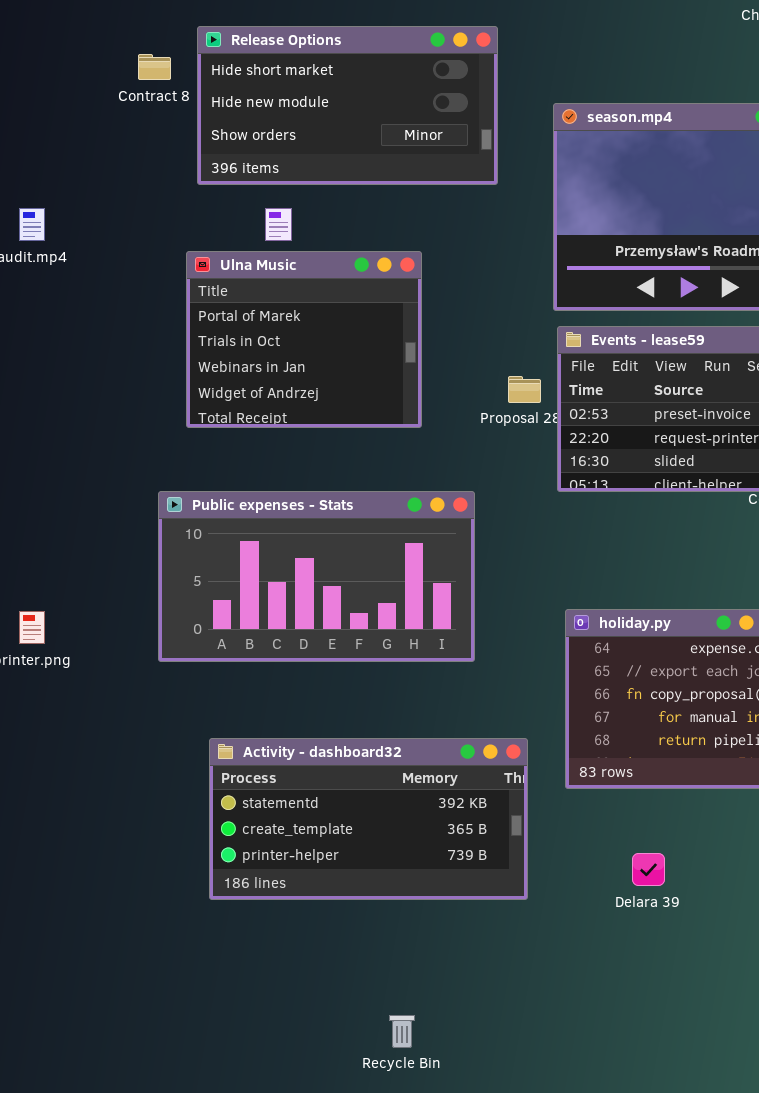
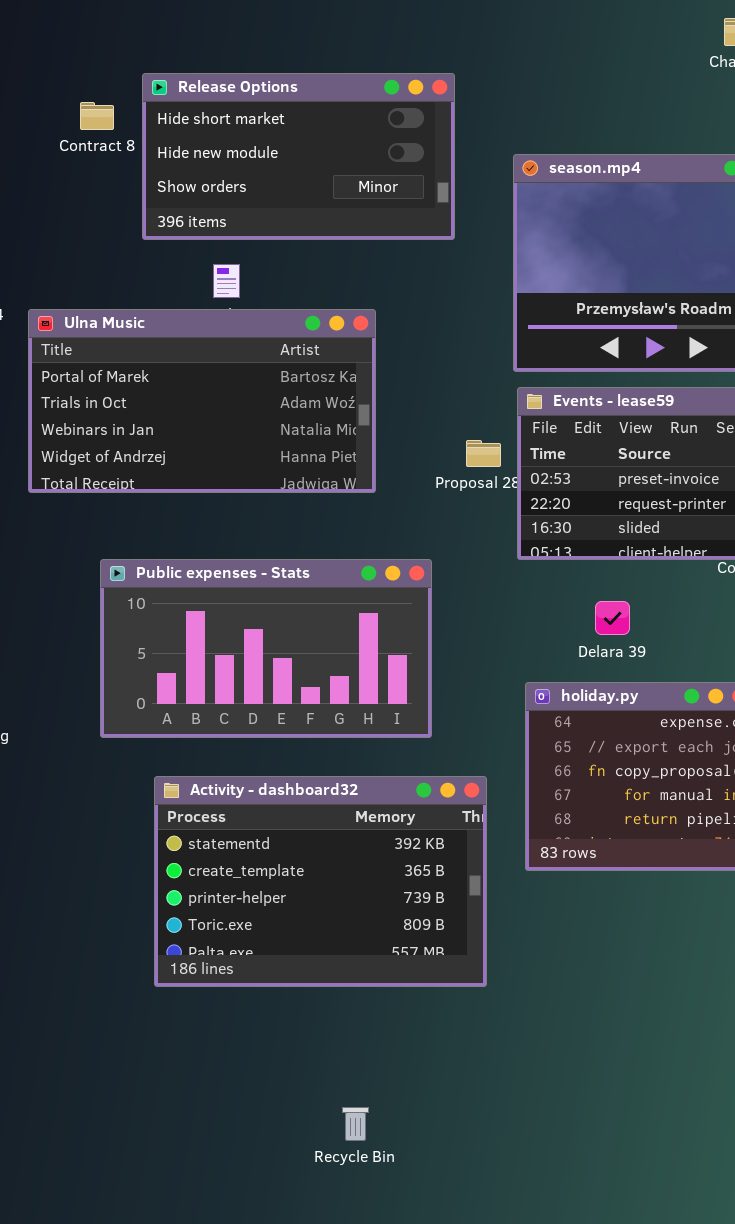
Ulna Music: [186,251,422,428] -> [28,309,376,493], resized
Activity - dashboard32: [209,738,528,900] -> [154,776,487,987], resized
Delara 39: [632,853,665,886] -> [595,601,630,635], moved

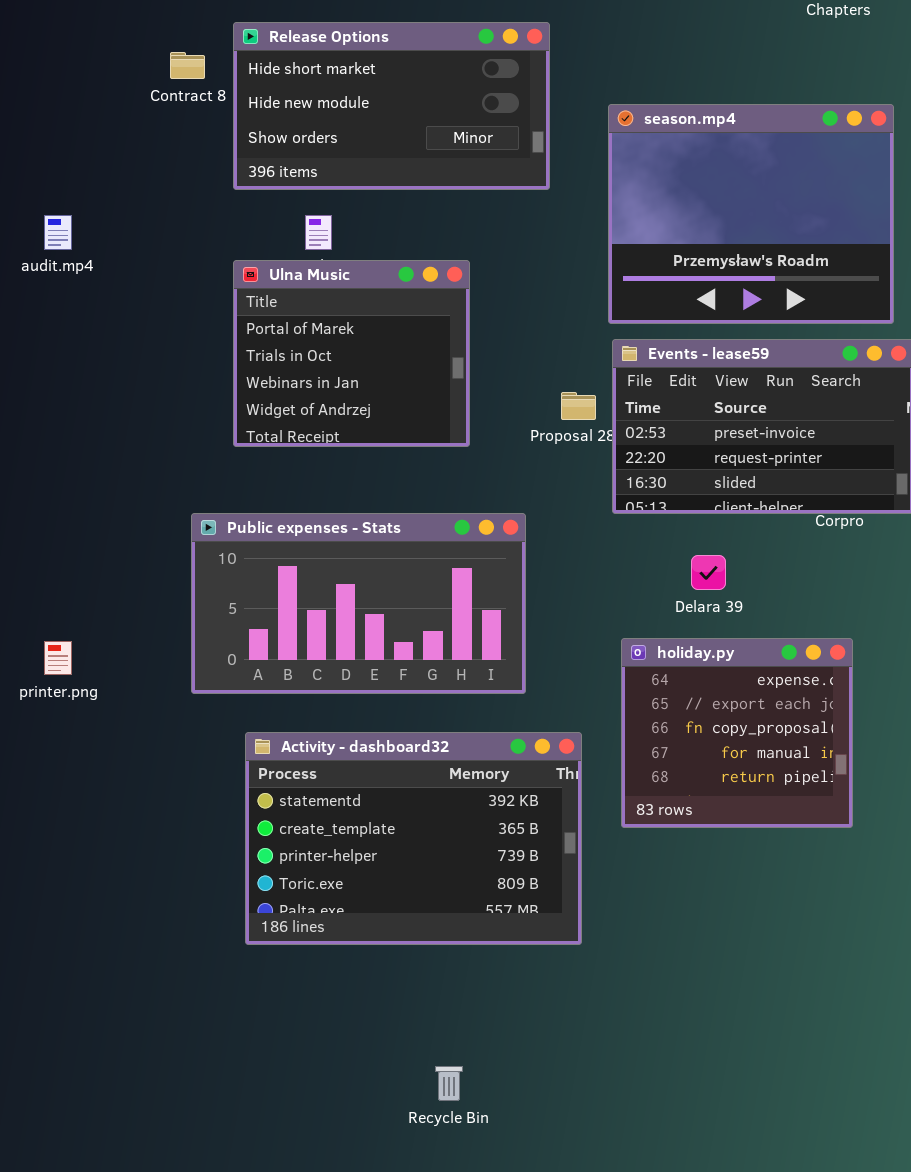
Ulna Music: [28,309,376,493] -> [233,260,470,447], resized

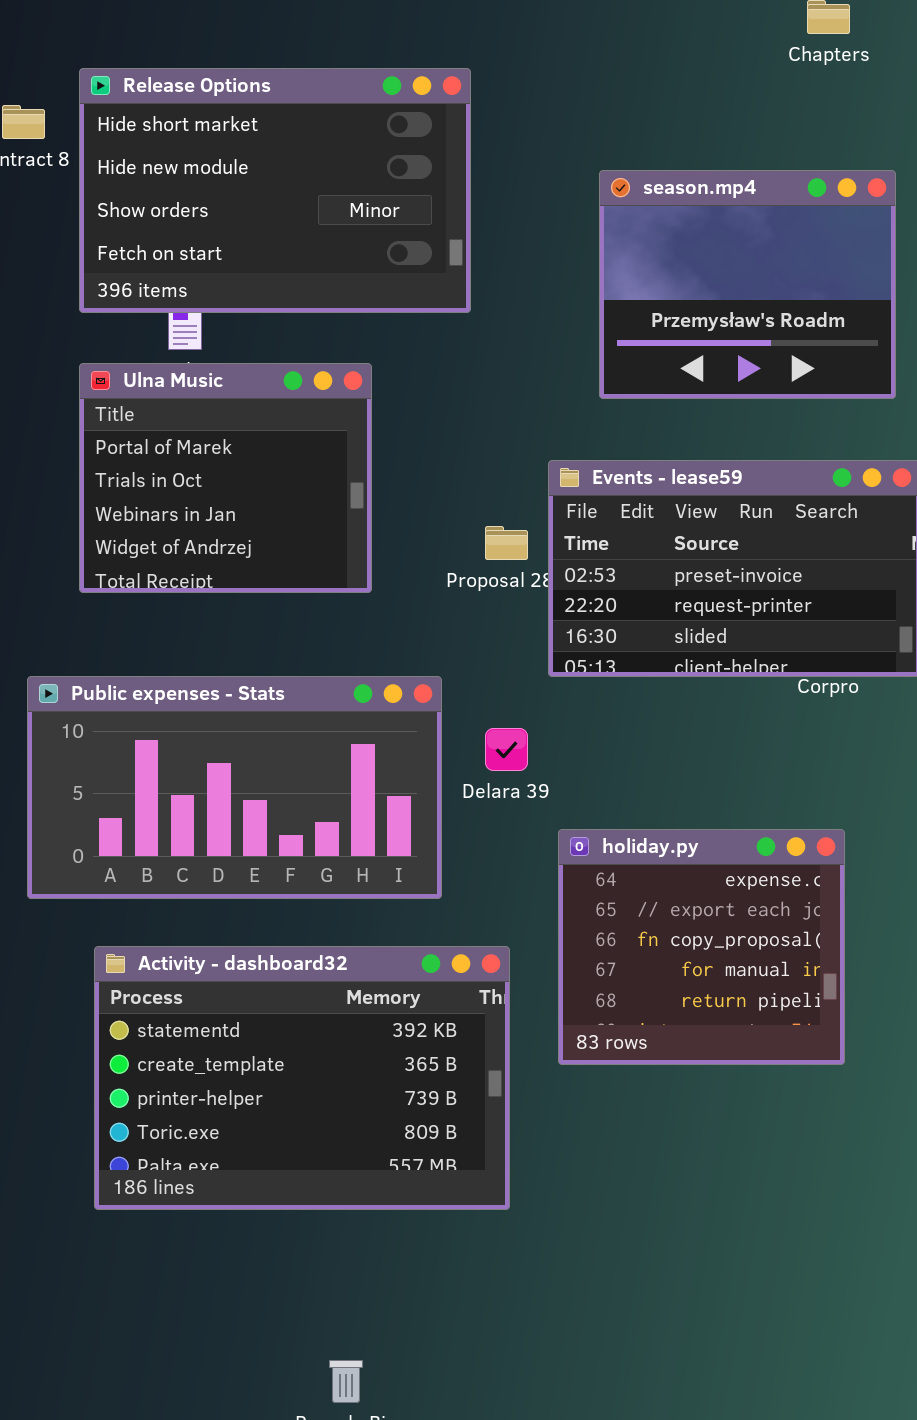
Release Options: [233,22,550,190] -> [79,68,471,313], resized
season.mp4: [608,104,894,324] -> [599,170,896,399], resized
Delara 39: [691,555,726,590] -> [485,728,528,771], moved

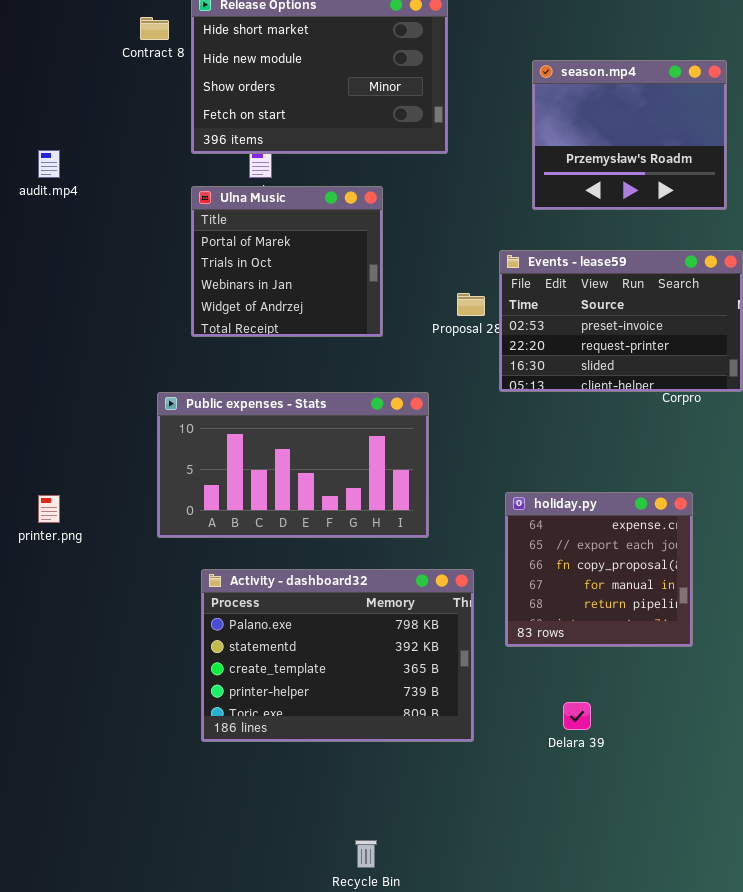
Delara 39: [485,728,528,771] -> [563,702,591,730], moved
Activity - dashboard32: [94,946,510,1210] -> [201,569,474,742], scrolled up 1 row

